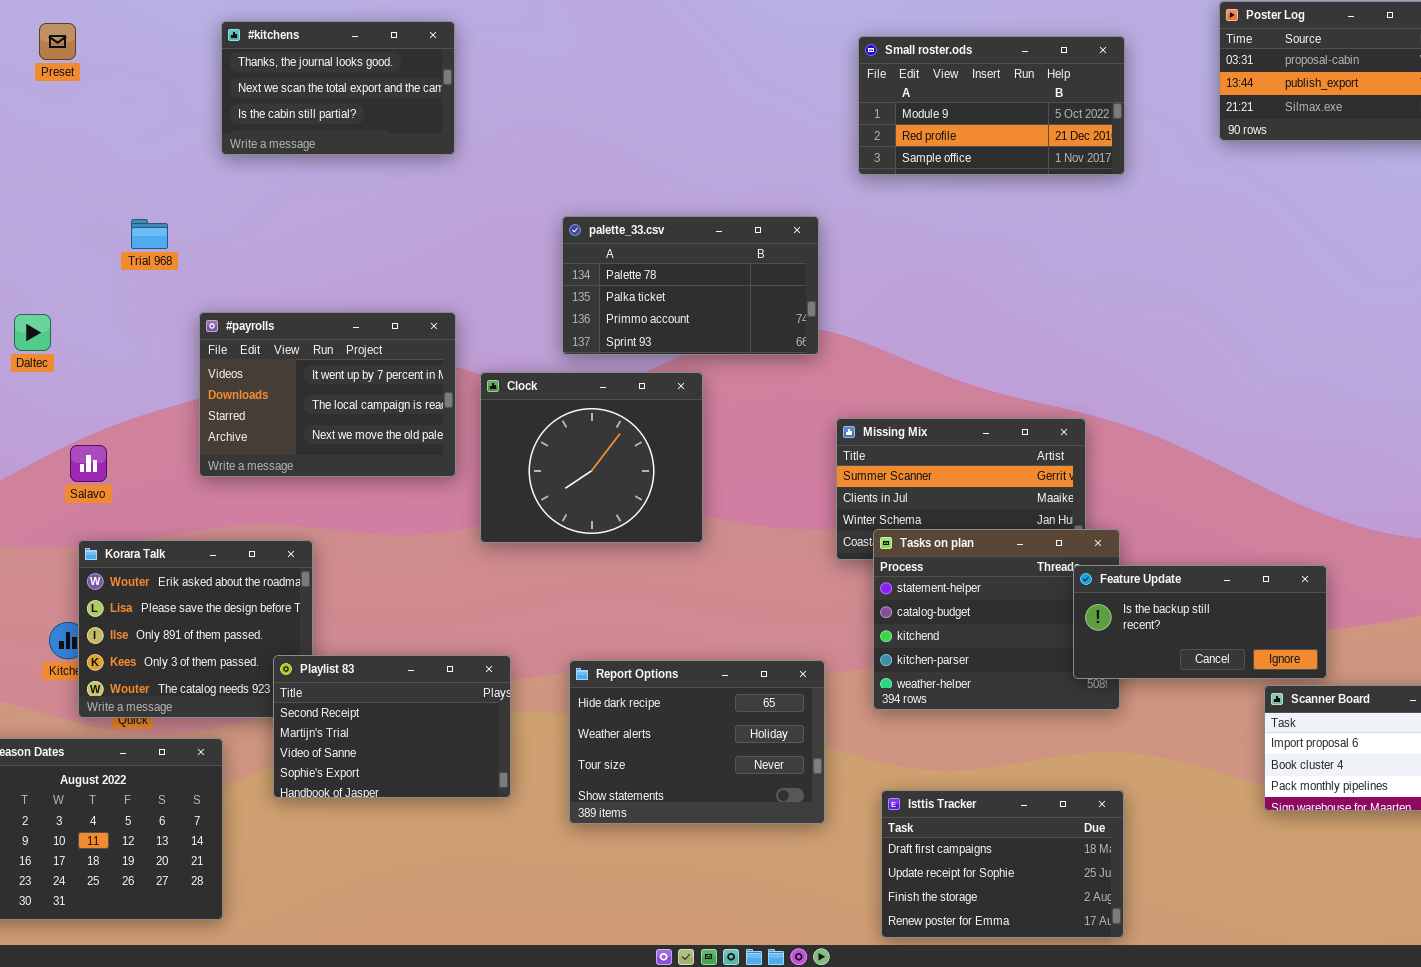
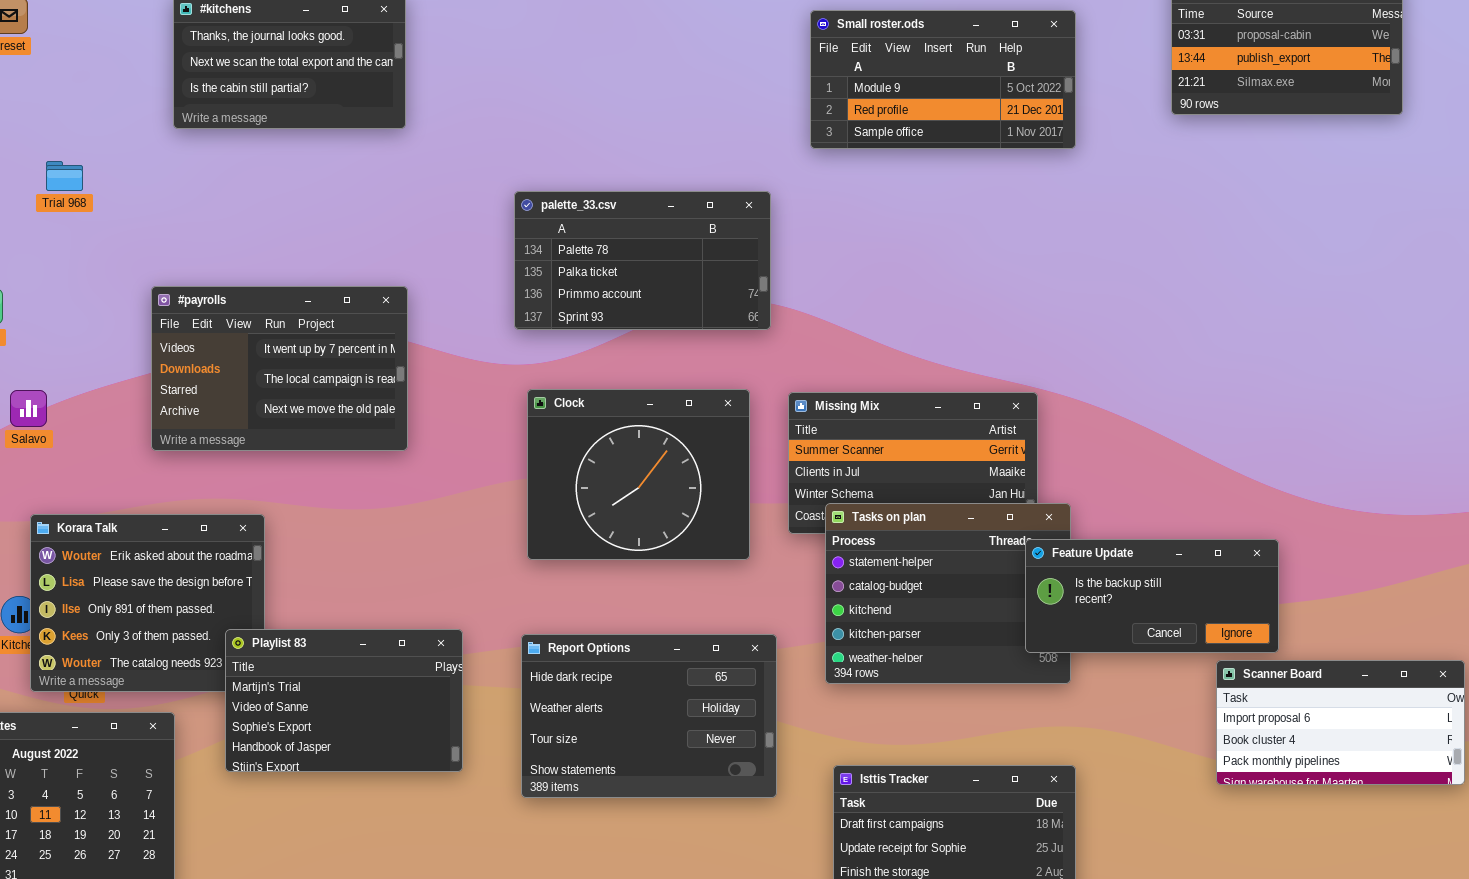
Trial 968: [131,219,168,249] -> [46,161,83,191], moved
Clock: [480,372,703,543] -> [527,389,750,560], moved
Salavo: [70,445,107,482] -> [10,390,47,427], moved
Playlist 83: [273,655,511,798] -> [225,629,463,772], scrolled down 1 row

